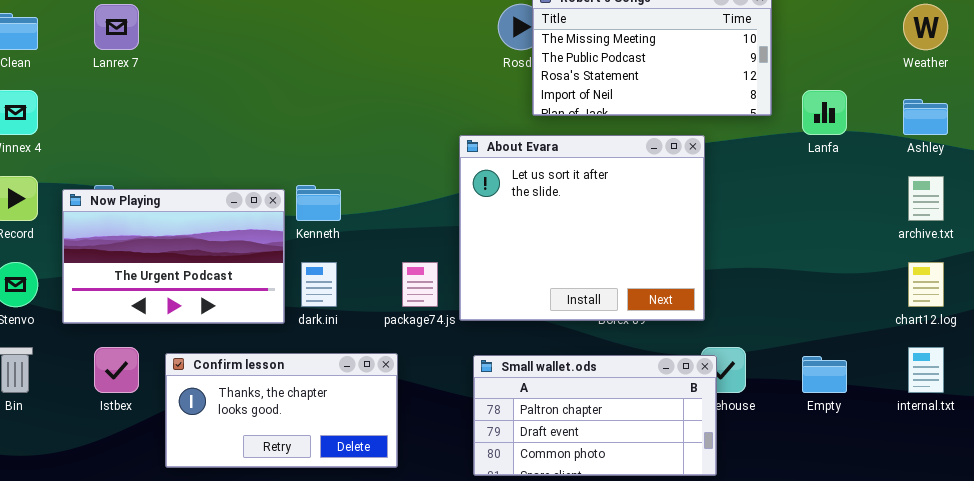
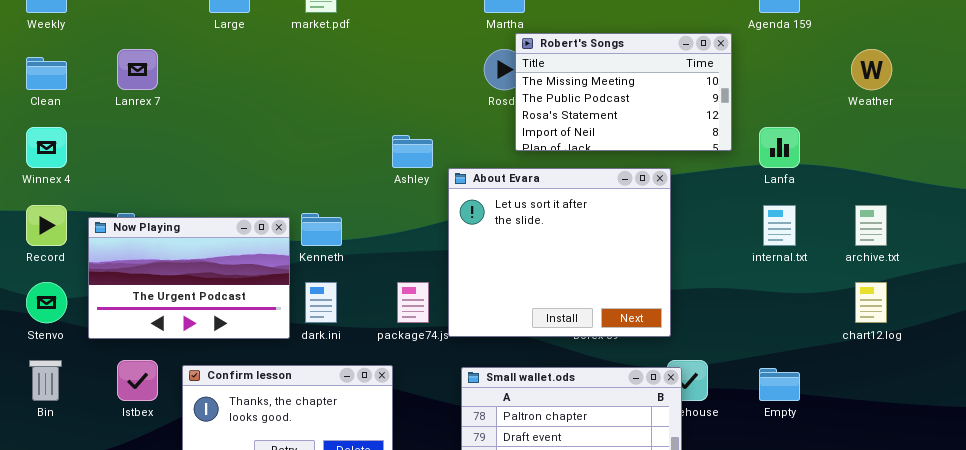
Ashley: [903,99,948,135] -> [392,135,433,168], moved
internal.txt: [908,347,944,393] -> [763,205,796,246], moved

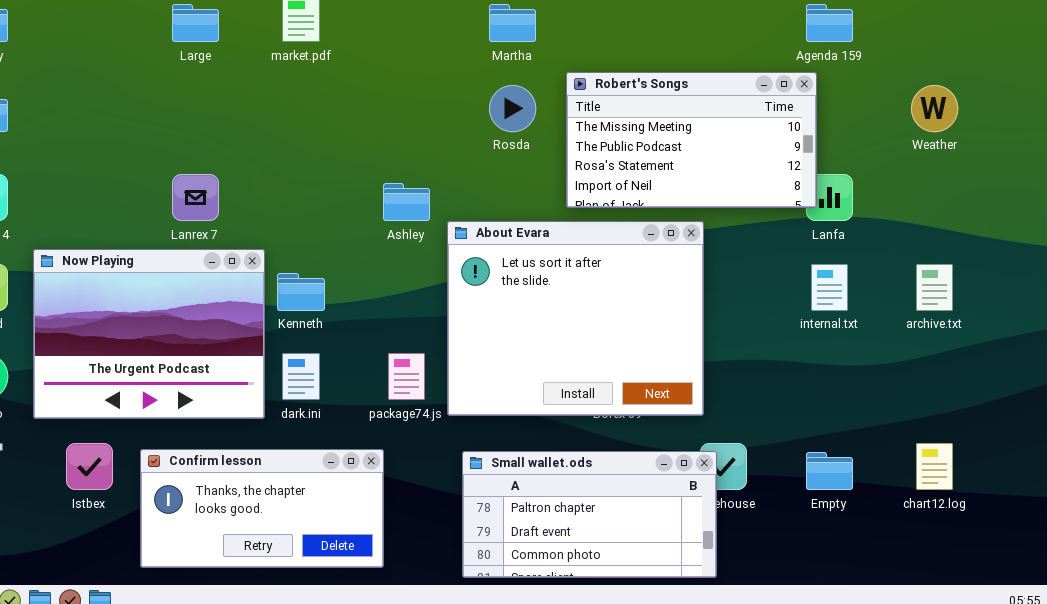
Robert's Songs: [515,33,732,151] -> [566,72,817,208], moved
Lanrex 7: [117,49,158,90] -> [172,174,219,221], moved
Now Playing: [88,217,290,339] -> [33,249,265,419], resized
chart12.log: [855,282,887,323] -> [916,443,953,490], moved

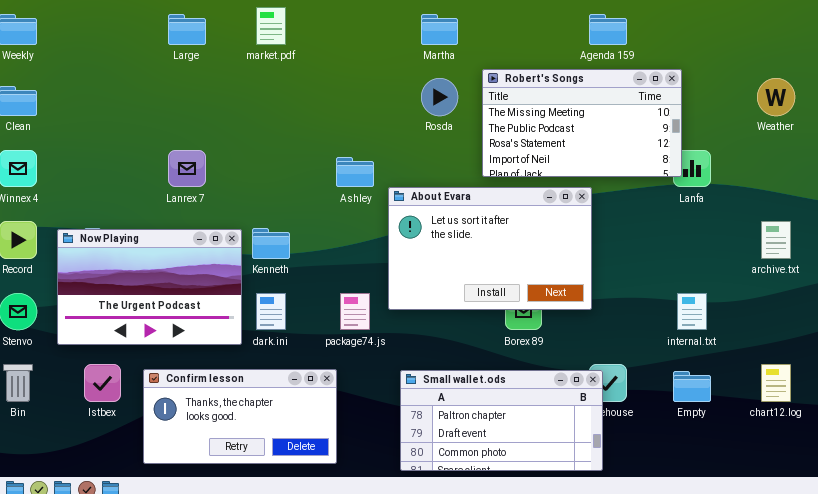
Agenda 159: [806,4,853,42] -> [589,14,627,45], moved
About Evara: [447,221,704,416] -> [388,187,592,310], resized
Now Playing: [33,249,265,419] -> [57,229,242,345], resized
internal.txt: [811,264,848,311] -> [677,293,707,330], moved

